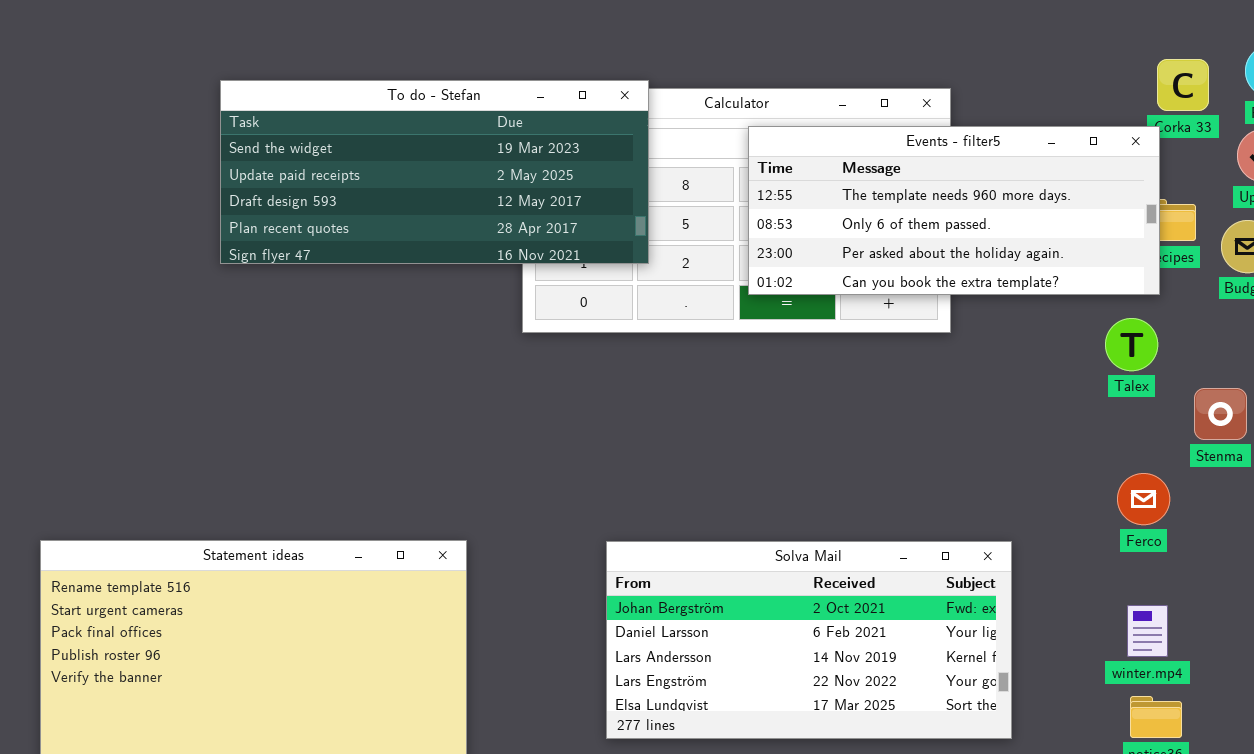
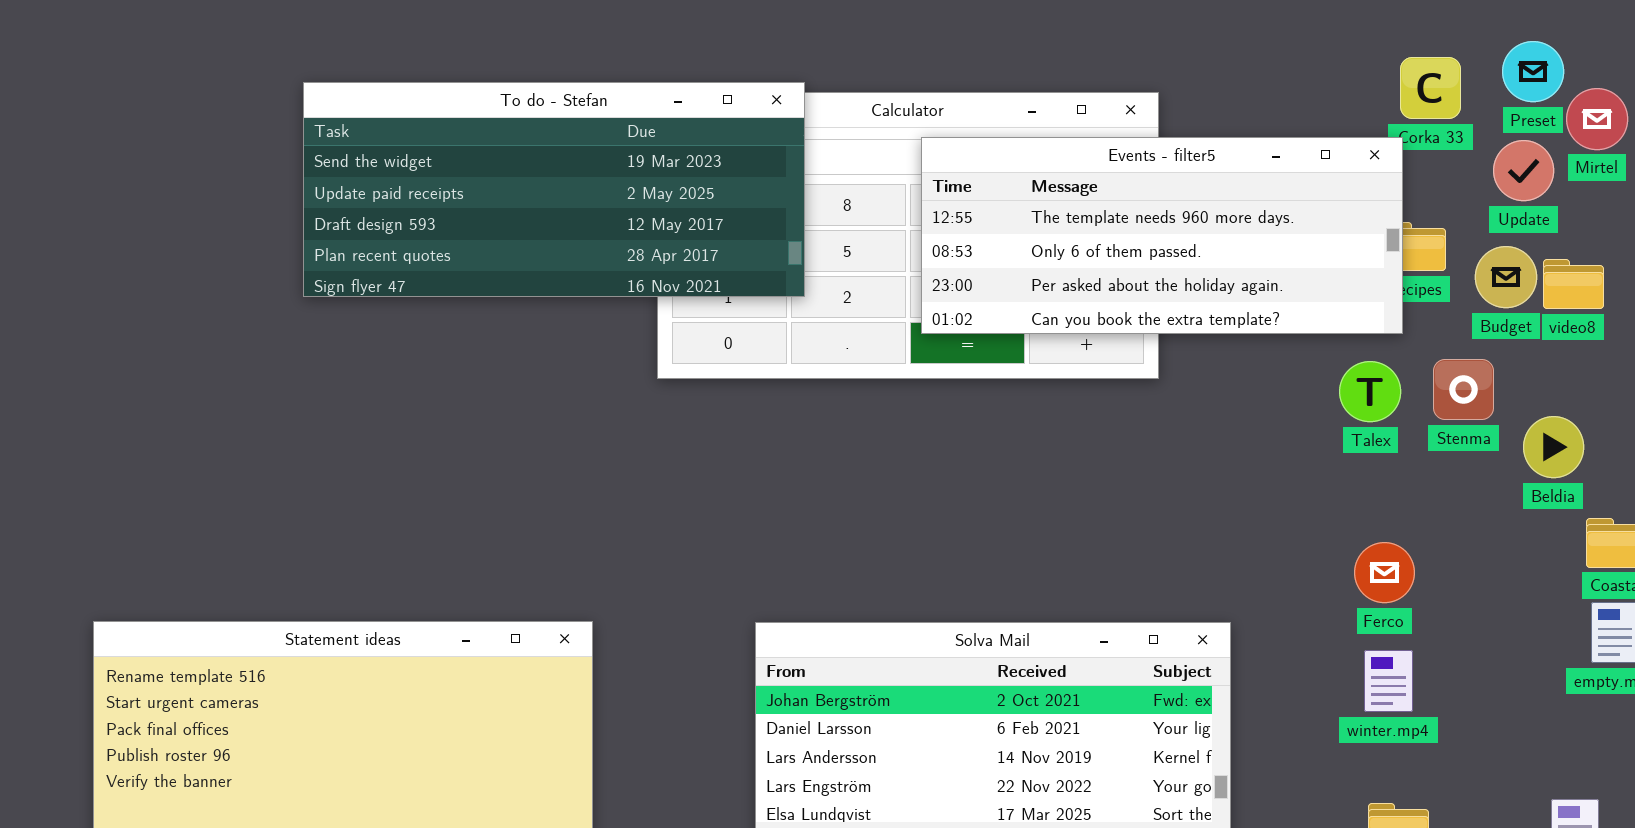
Stenma: [1194,388,1247,440] -> [1433,359,1494,420], moved
winter.mp4: [1127,605,1168,657] -> [1364,650,1413,712], moved

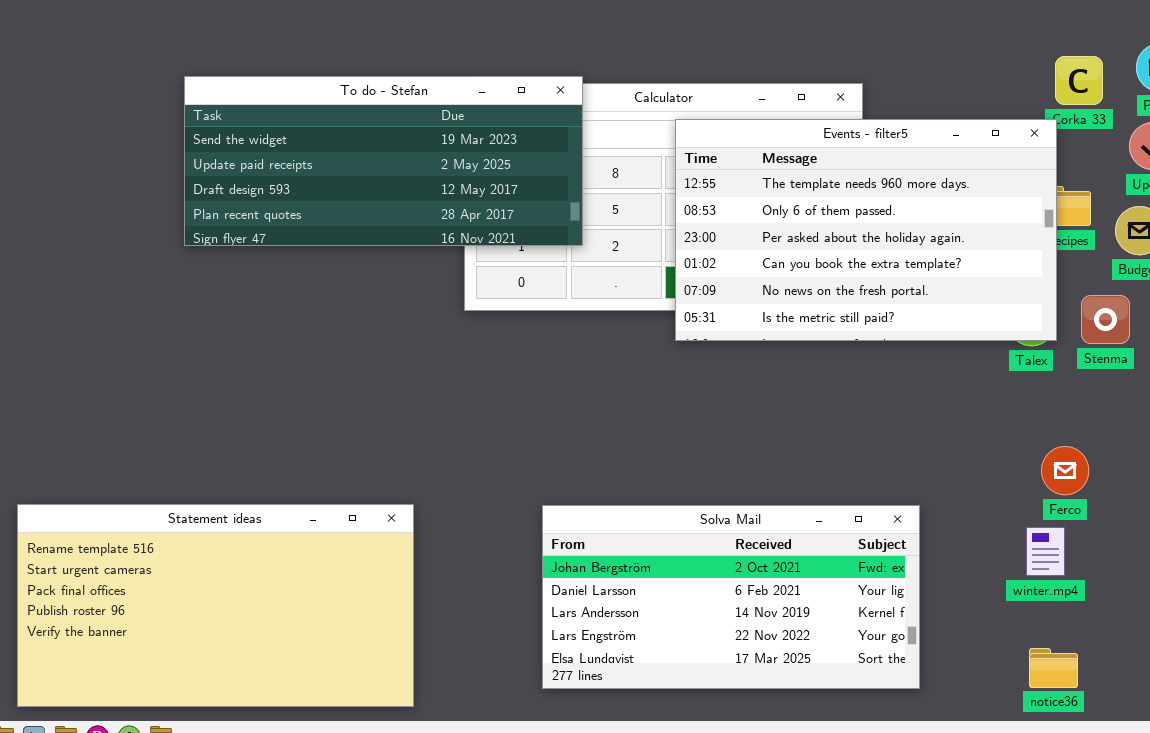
Events - filter5: [921,137,1403,334] -> [675,119,1057,341], resized
Ferco: [1354,542,1415,603] -> [1041,446,1089,495], moved

